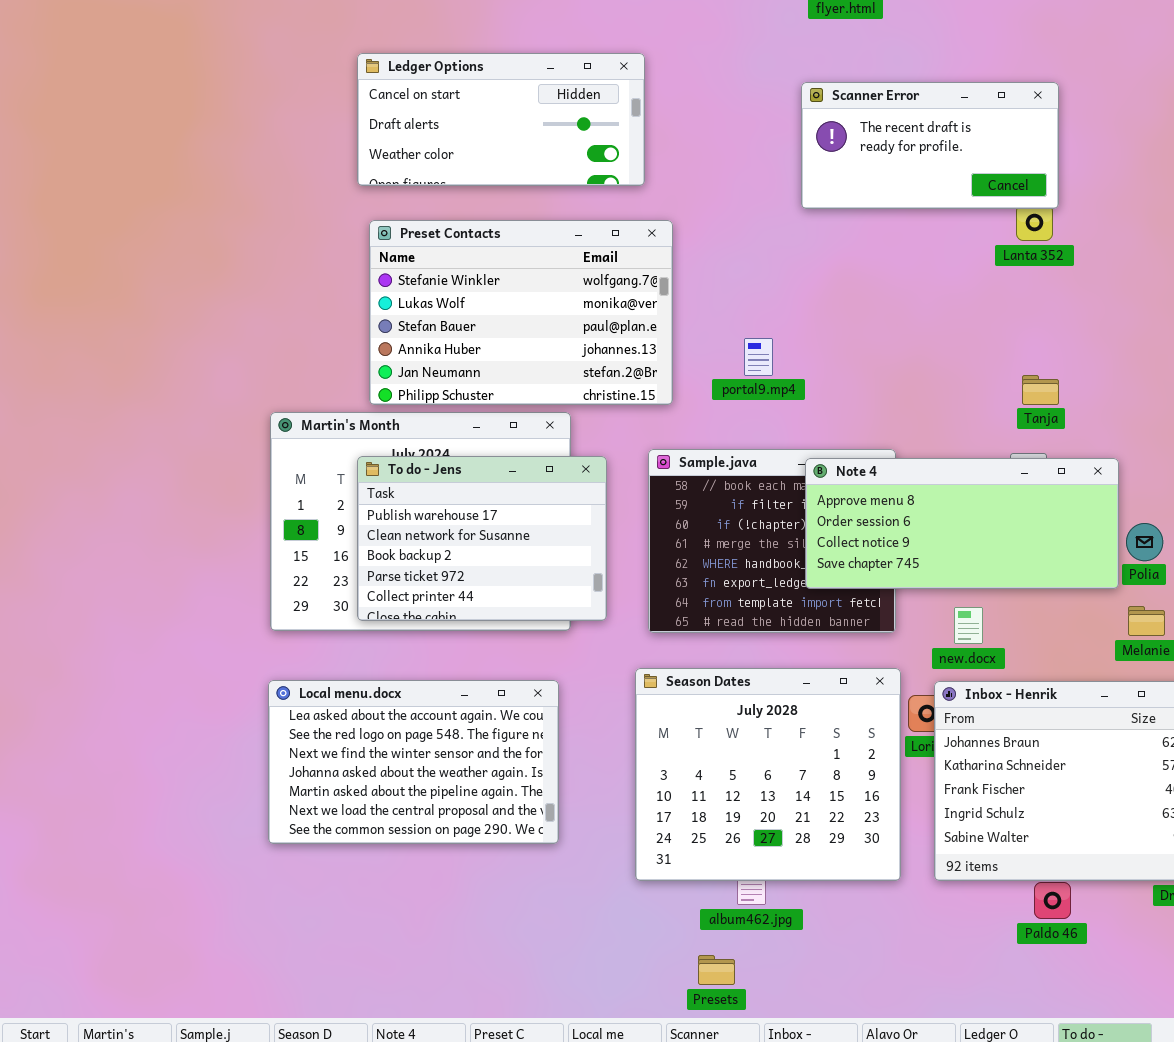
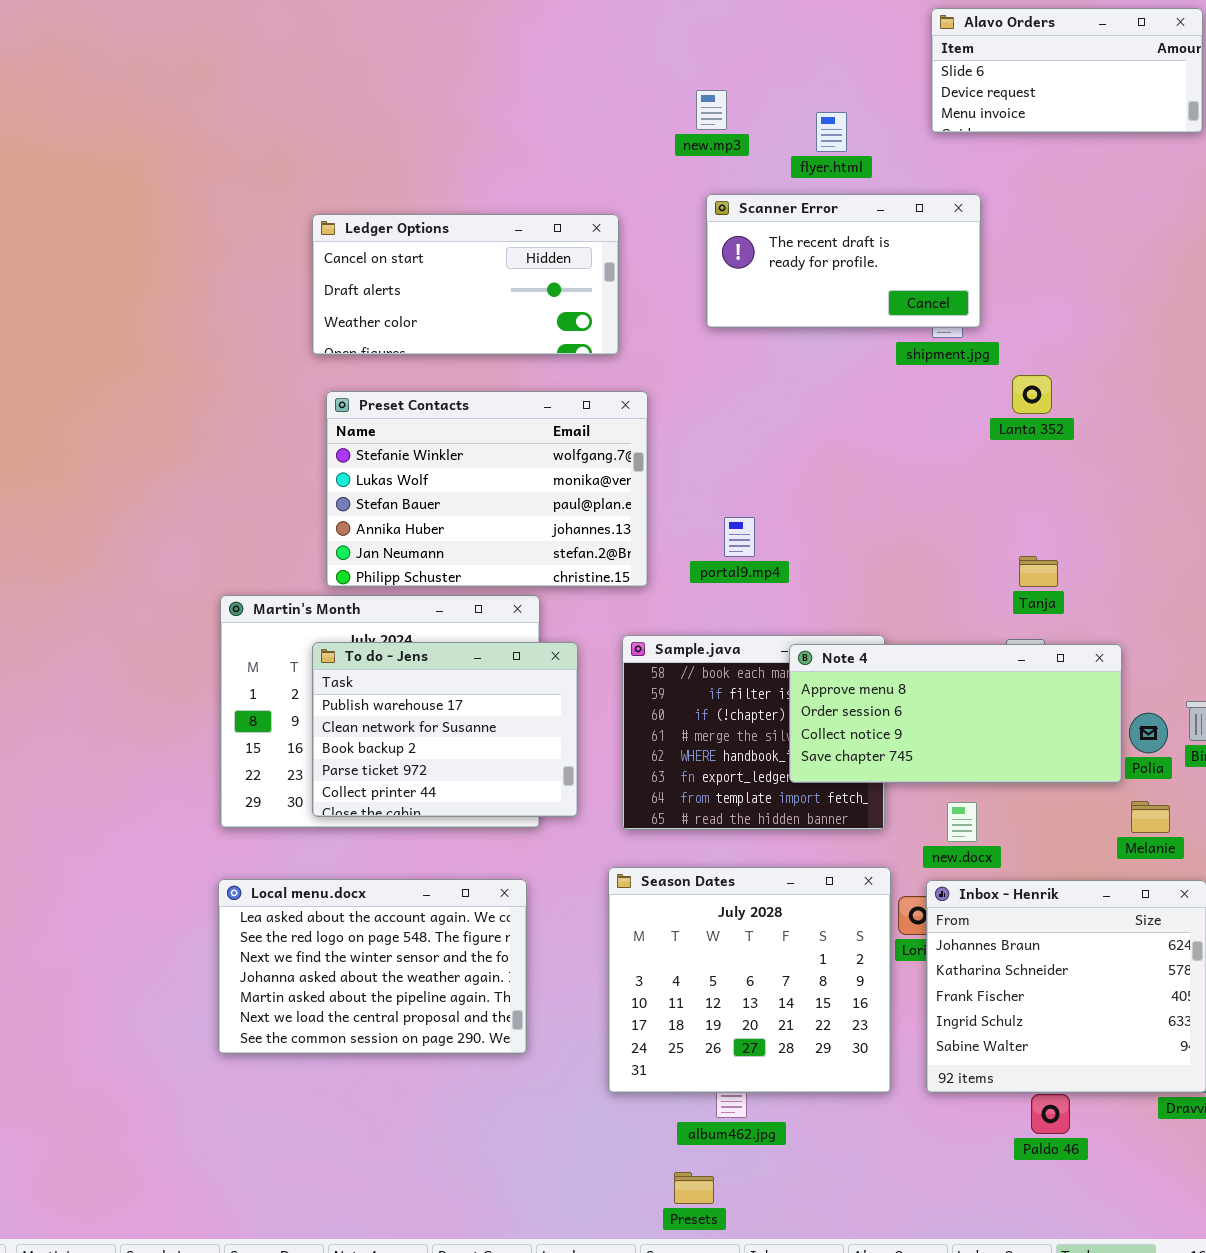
Scanner Error: [801,82,1059,209] -> [706,194,981,328], moved

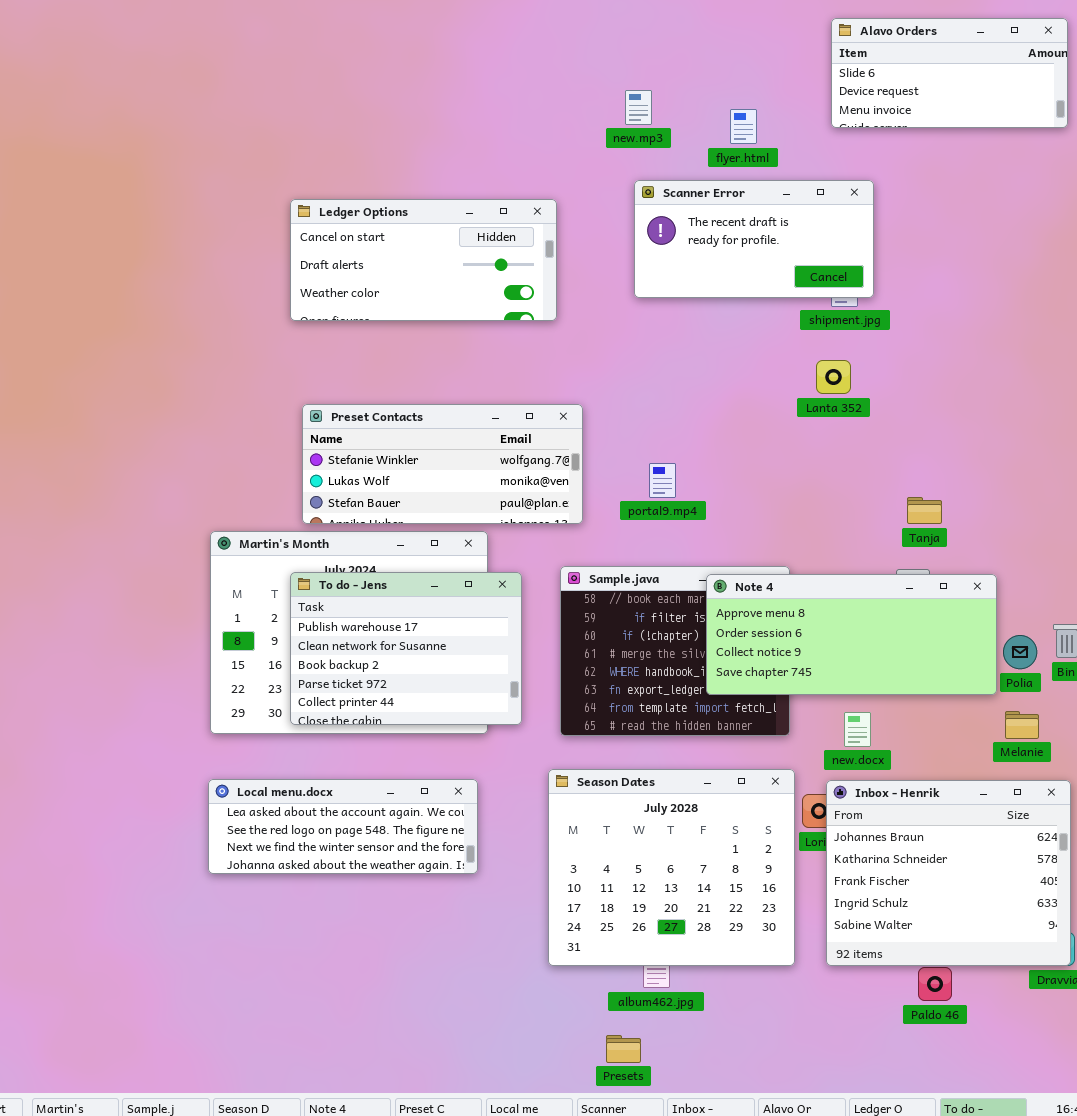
Lanta 352: [1012,375,1052,414] -> [816,360,851,394], moved
Preset Contacts: [326,391,648,587] -> [302,404,583,524], resized
Local menu.docx: [218,879,527,1054] -> [208,779,478,874], resized

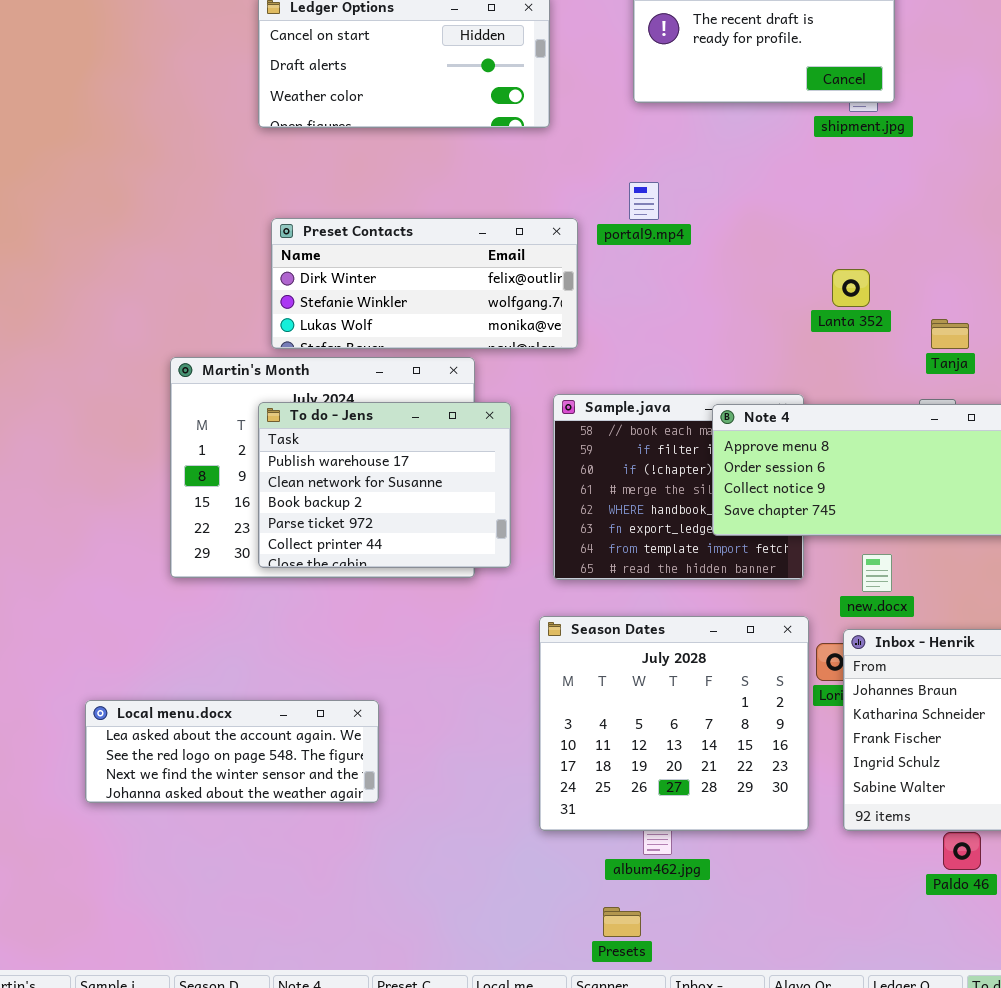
Lanta 352: [816,360,851,394] -> [832,269,870,307], moved
Preset Contacts: [302,404,583,524] -> [271,218,578,349], scrolled up 1 row
portal9.mp4: [649,463,676,498] -> [629,182,659,220], moved
Local menu.docx: [208,779,478,874] -> [85,700,379,803], moved

